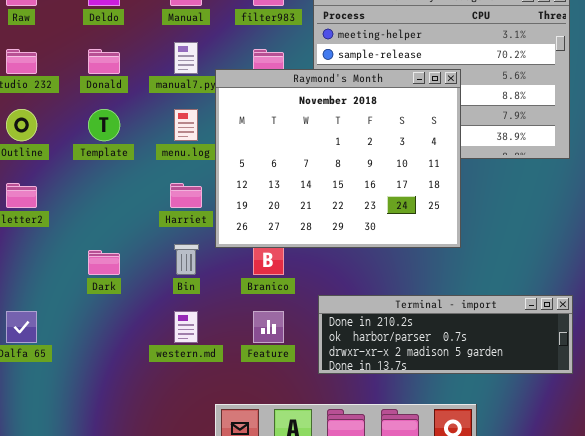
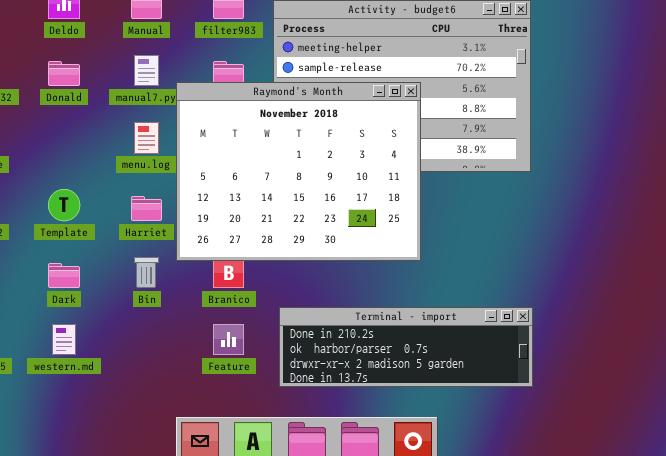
Template: [88,109,120,141] -> [48,189,80,221], moved
western.md: [174,311,198,343] -> [52,324,76,355], moved

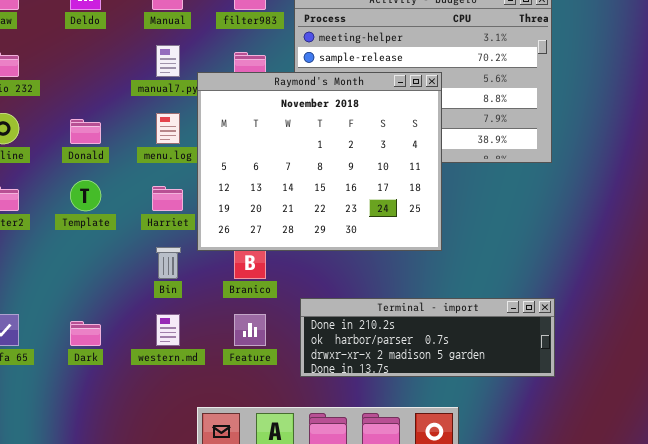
Donald: [48,61,80,86] -> [70,119,101,144], moved
Dark: [48,263,80,288] -> [70,321,101,346], moved
western.md: [52,324,76,355] -> [156,314,180,346], moved

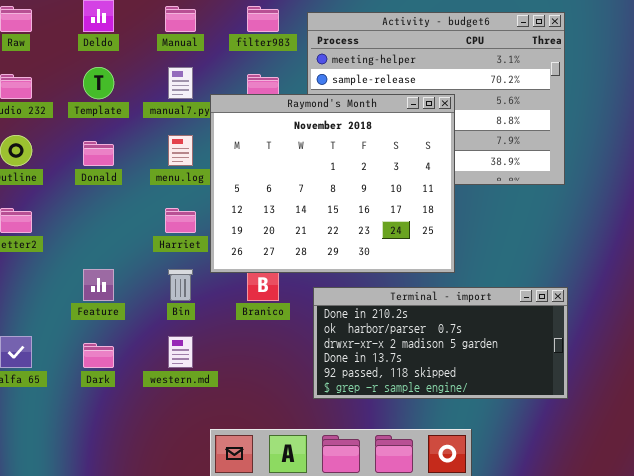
Template: [70,180,101,211] -> [83,67,114,99], moved
Terminal - import: [300,298,555,377] -> [313,287,568,399], resized
Feature: [234,314,266,346] -> [83,269,114,301], moved

